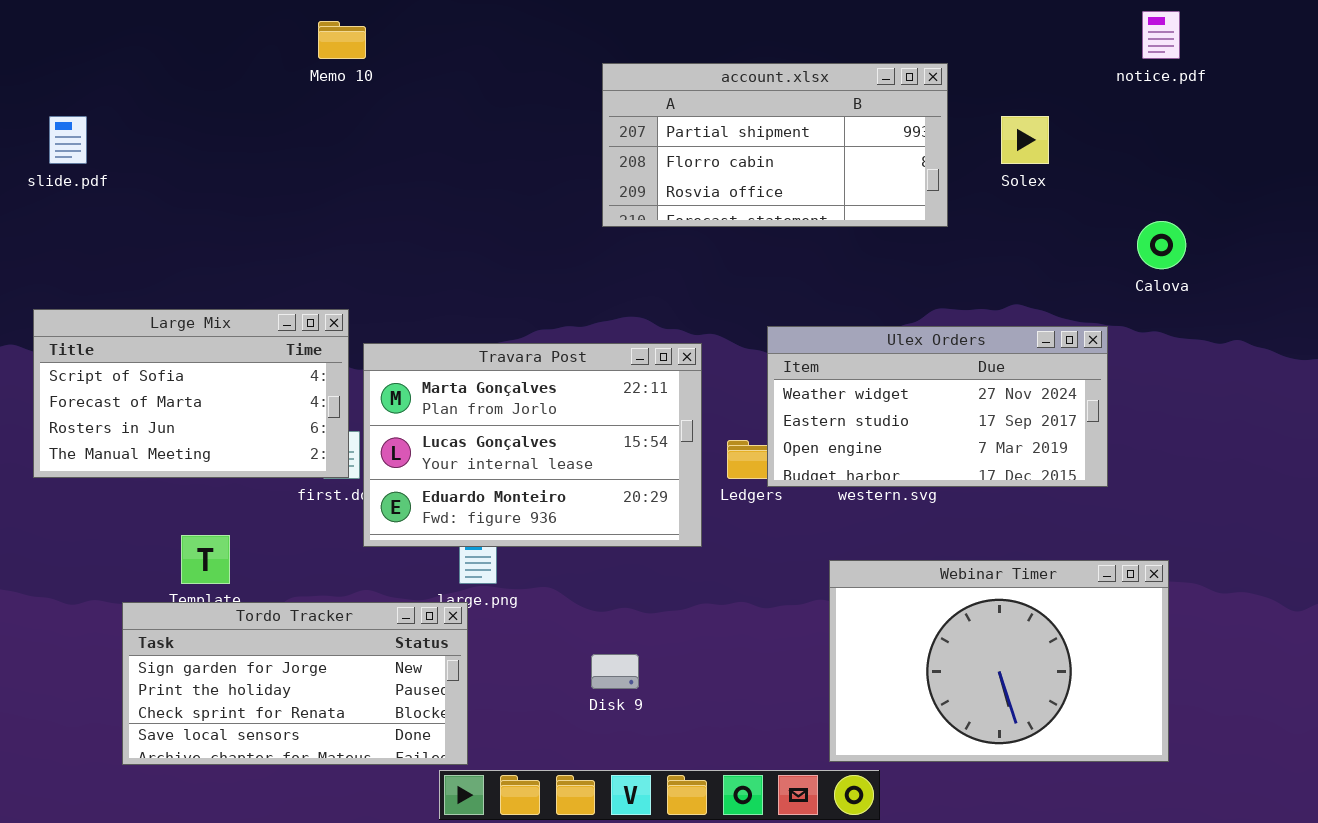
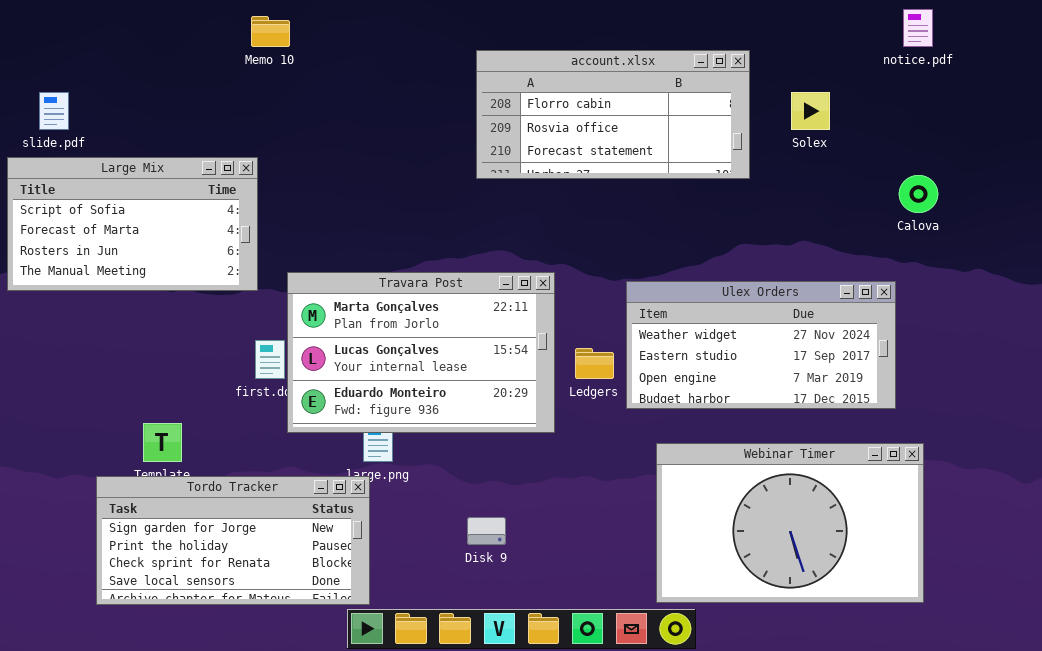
account.xlsx: [602,63,948,227] -> [476,50,750,179], scrolled down 1 row
Large Mix: [33,309,349,478] -> [7,157,258,291], moved
Ulex Orders: [767,326,1108,487] -> [626,281,896,409], moved

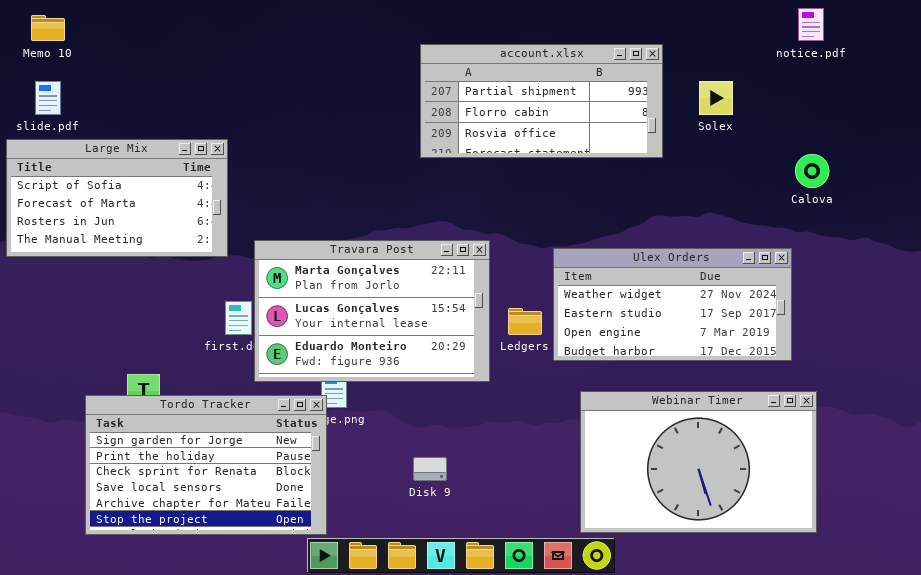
Memo 10: [251,16,290,47] -> [31,15,65,41], moved
account.xlsx: [476,50,750,179] -> [420,44,663,158], scrolled up 1 row
Tordo Tracker: [96,476,370,605] -> [85,395,327,535], resized

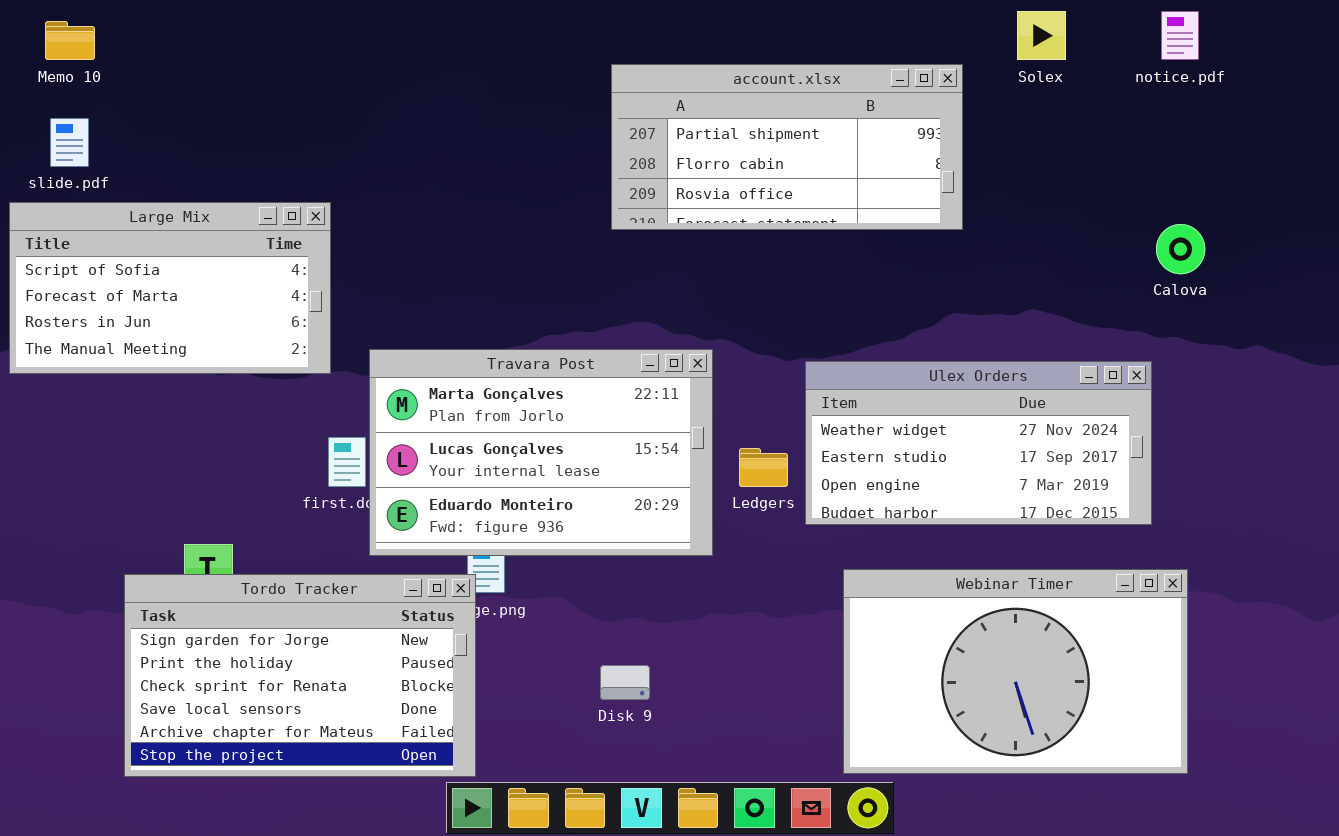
Solex: [699,81,733,115] -> [1017,11,1066,60], moved

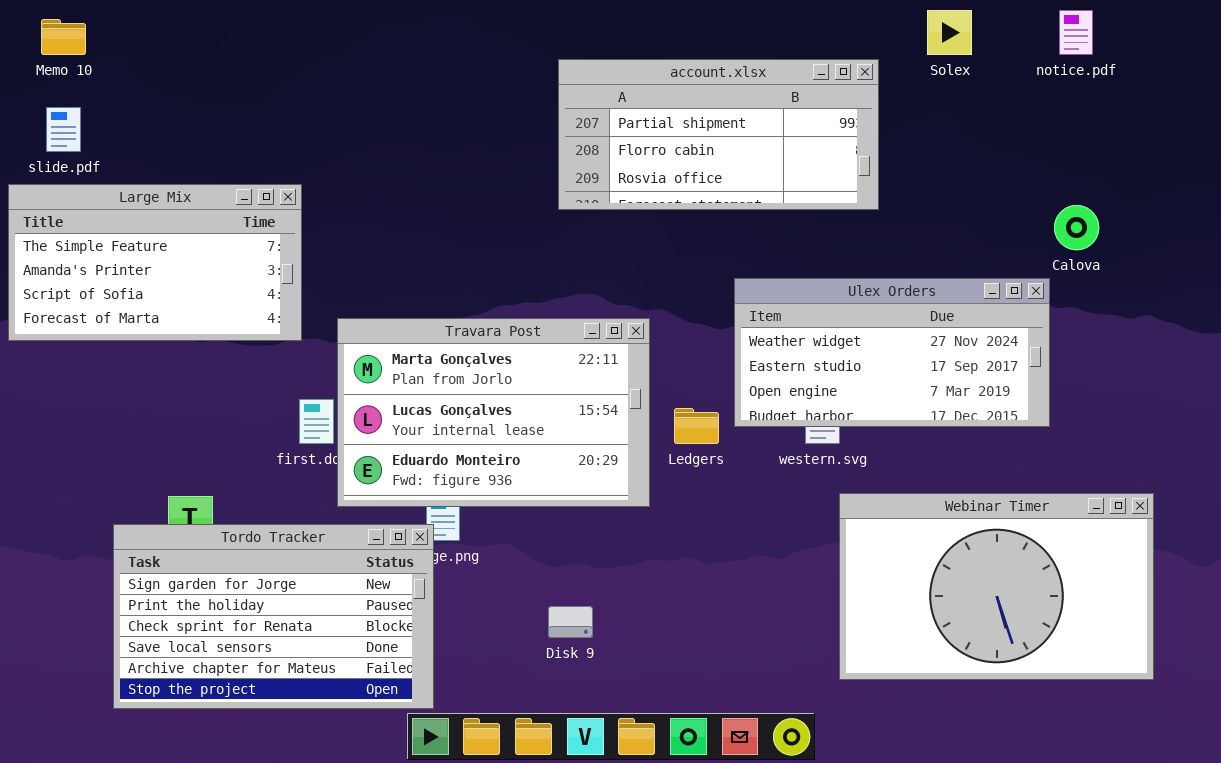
Large Mix: [9,202,331,374] -> [8,184,302,341], scrolled up 2 rows
Ulex Orders: [805,361,1152,525] -> [734,278,1050,427], moved
Webinar Timer: [843,569,1188,774] -> [839,493,1154,680], moved

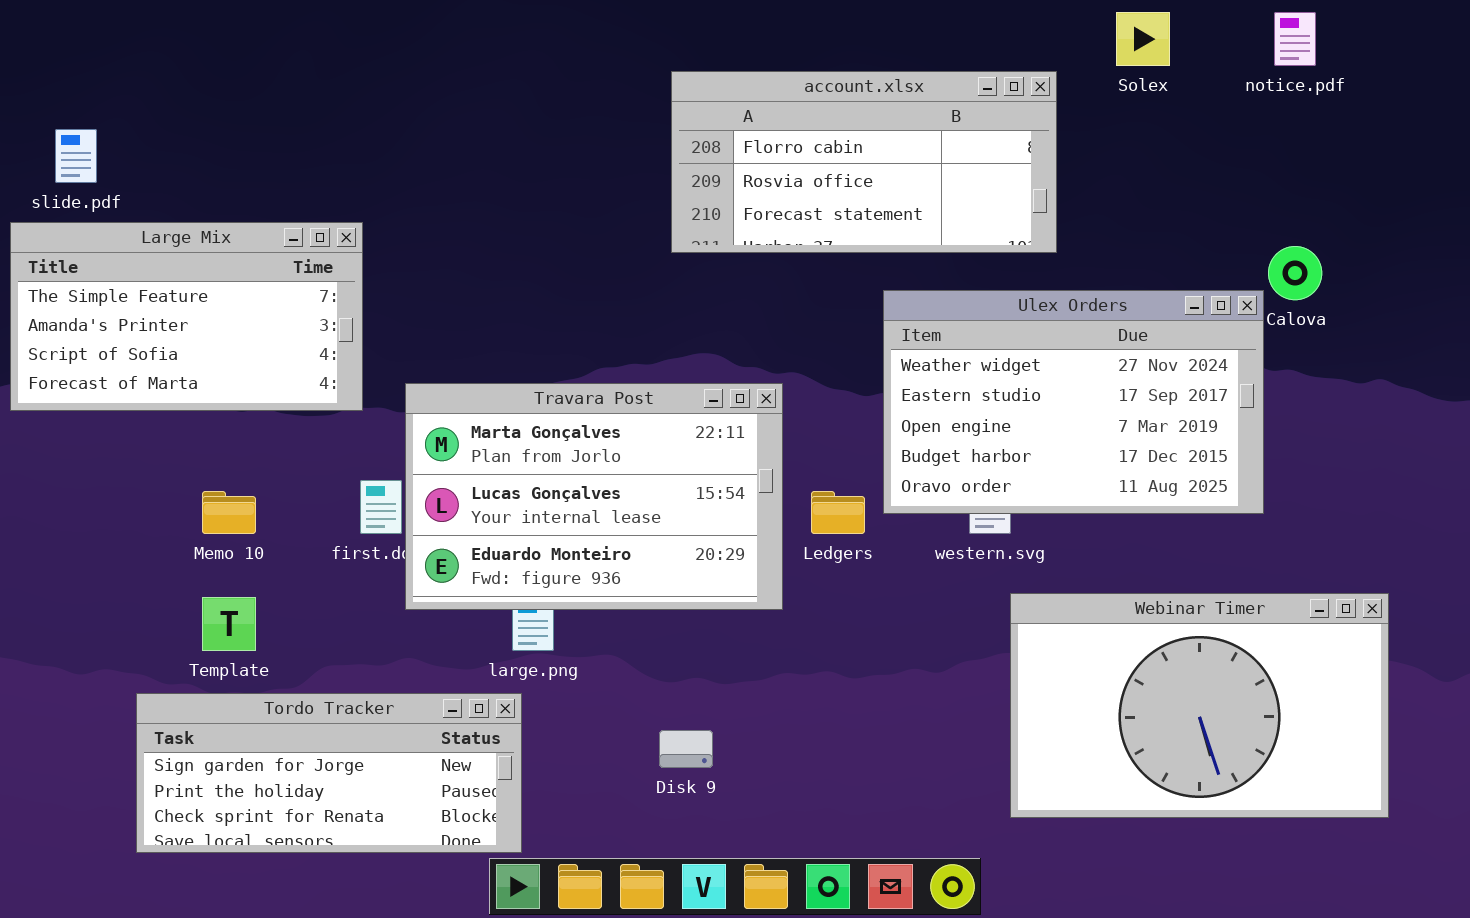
Memo 10: [41,19,86,55] -> [202,491,256,534], moved
account.xlsx: [558,59,879,210] -> [671,71,1057,253], scrolled down 1 row
Ulex Orders: [734,278,1050,427] -> [883,290,1264,514], resized
Tordo Tracker: [113,524,434,709] -> [136,693,522,853], resized

